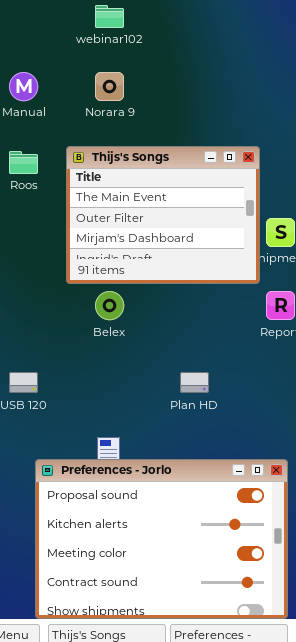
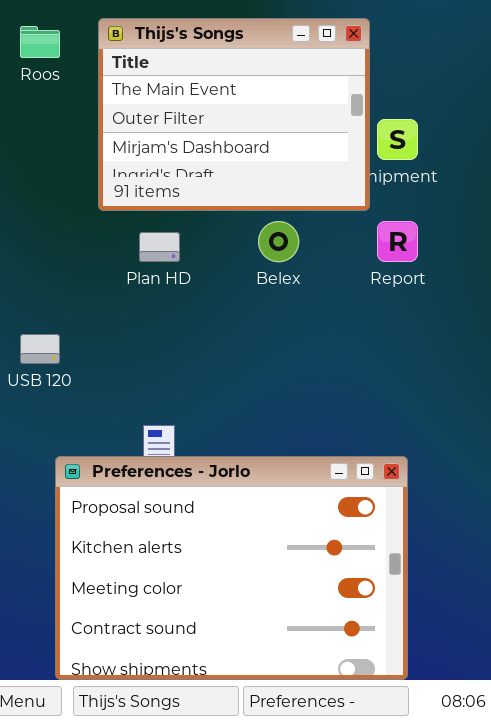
Belex: [95,291,124,320] -> [258,221,299,262], moved
Plan HD: [180,372,209,393] -> [139,232,180,262], moved

